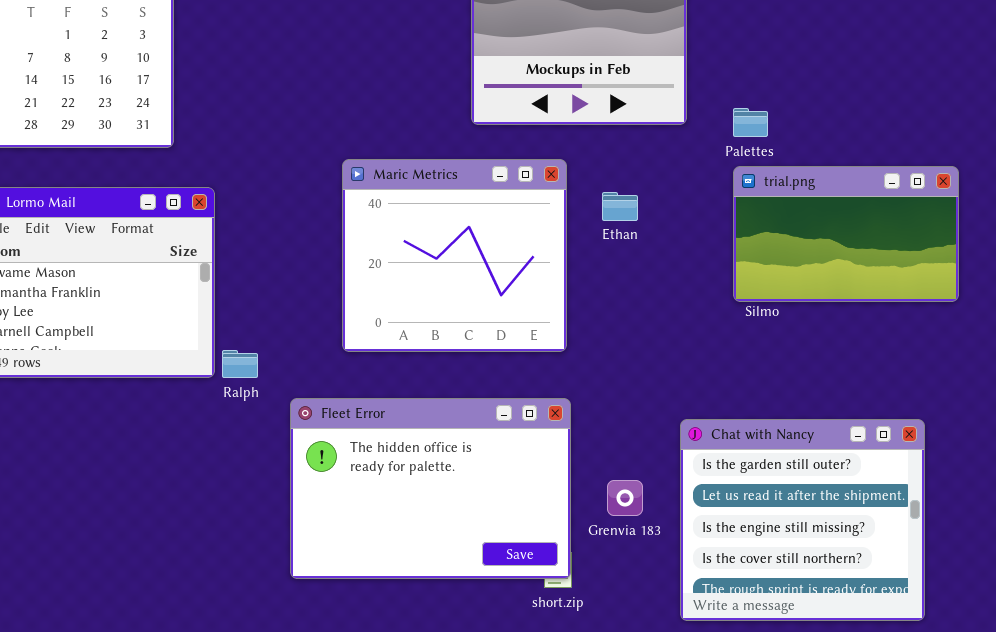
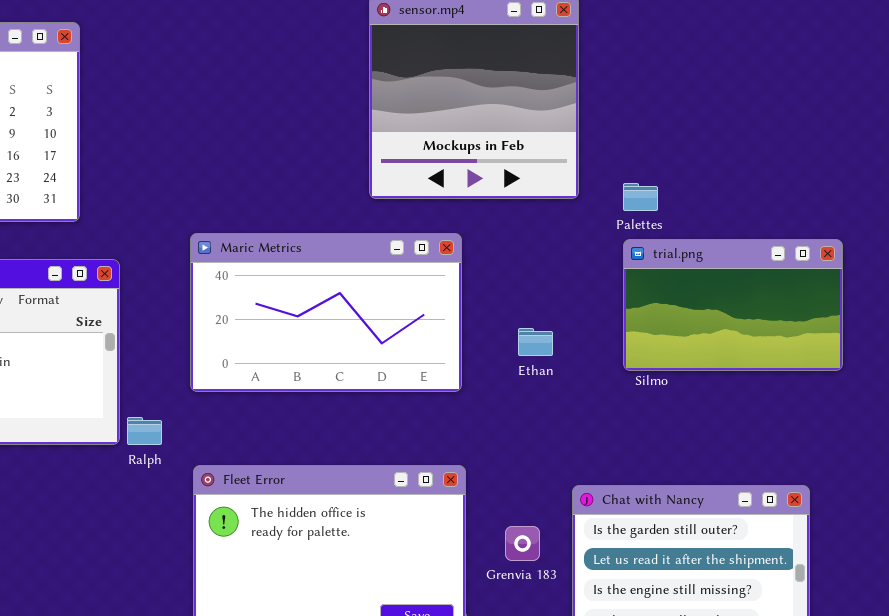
Maric Metrics: [342,159,567,352] -> [190,233,462,392], resized
Ethan: [602,192,638,221] -> [518,328,553,356], moved
Grenvia 183: [607,480,643,516] -> [505,526,540,561], moved

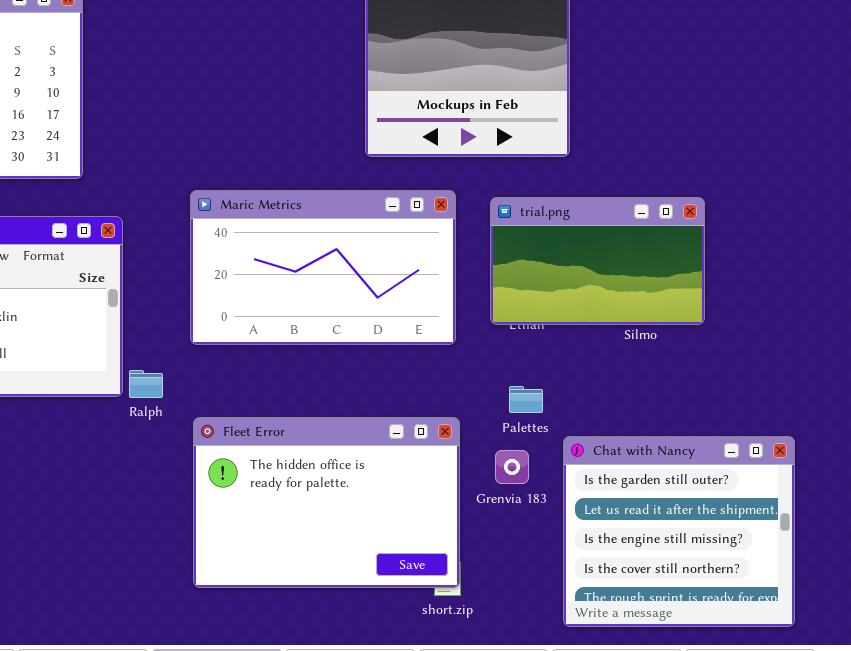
Palettes: [623,183,658,211] -> [509,386,543,413], moved
trial.png: [623,239,843,371] -> [490,197,705,325], moved
Grenvia 183: [505,526,540,561] -> [495,450,529,484], moved

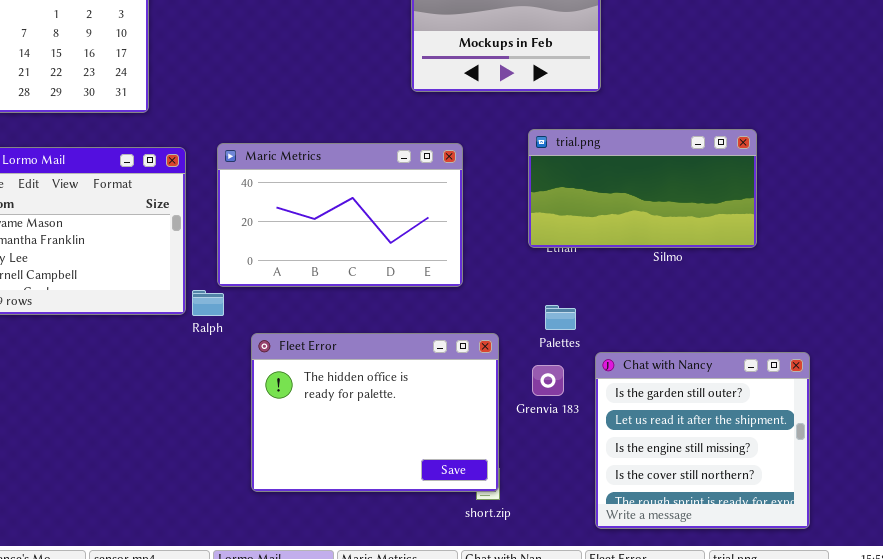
Maric Metrics: [190,190,456,345] -> [217,143,463,287], moved
trial.png: [490,197,705,325] -> [528,129,757,248], resized

